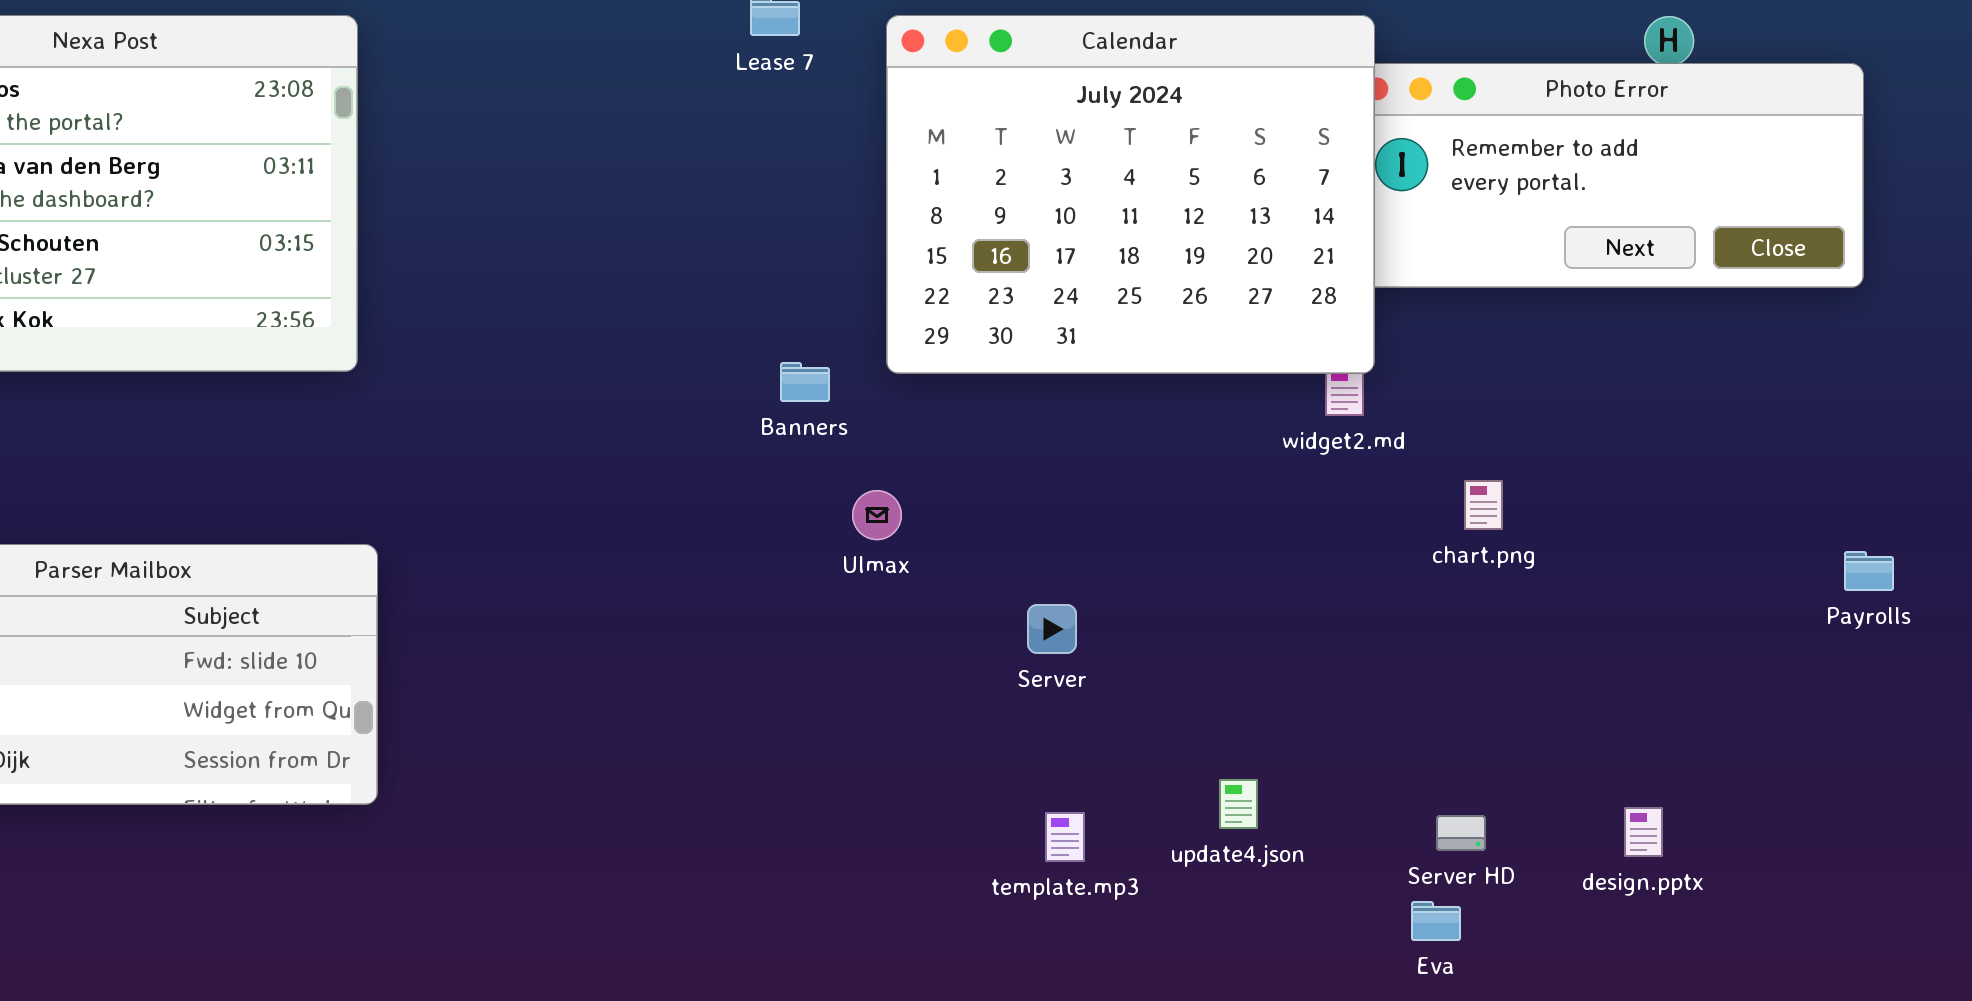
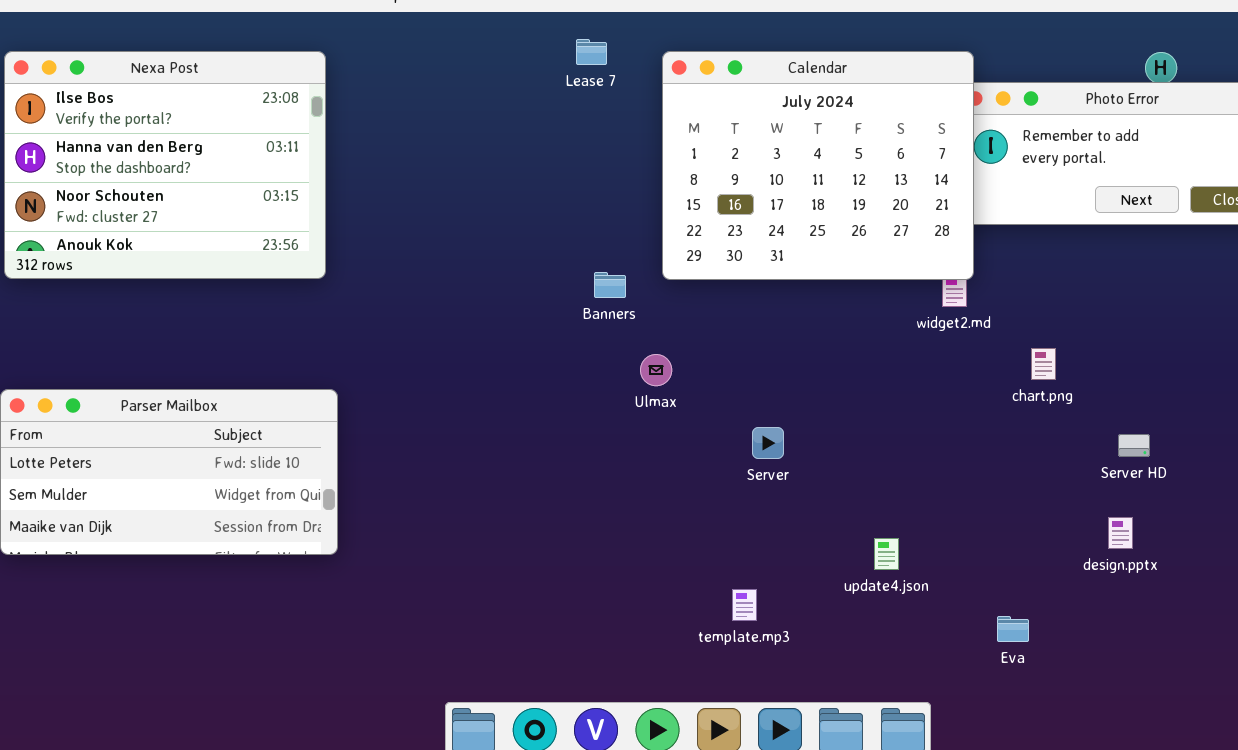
design.pptx: [1624,807,1663,857] -> [1108,517,1133,549], moved
template.mp3: [1045,812,1085,862] -> [732,589,757,621], moved
Server HD: [1436,815,1486,851] -> [1118,434,1150,457], moved

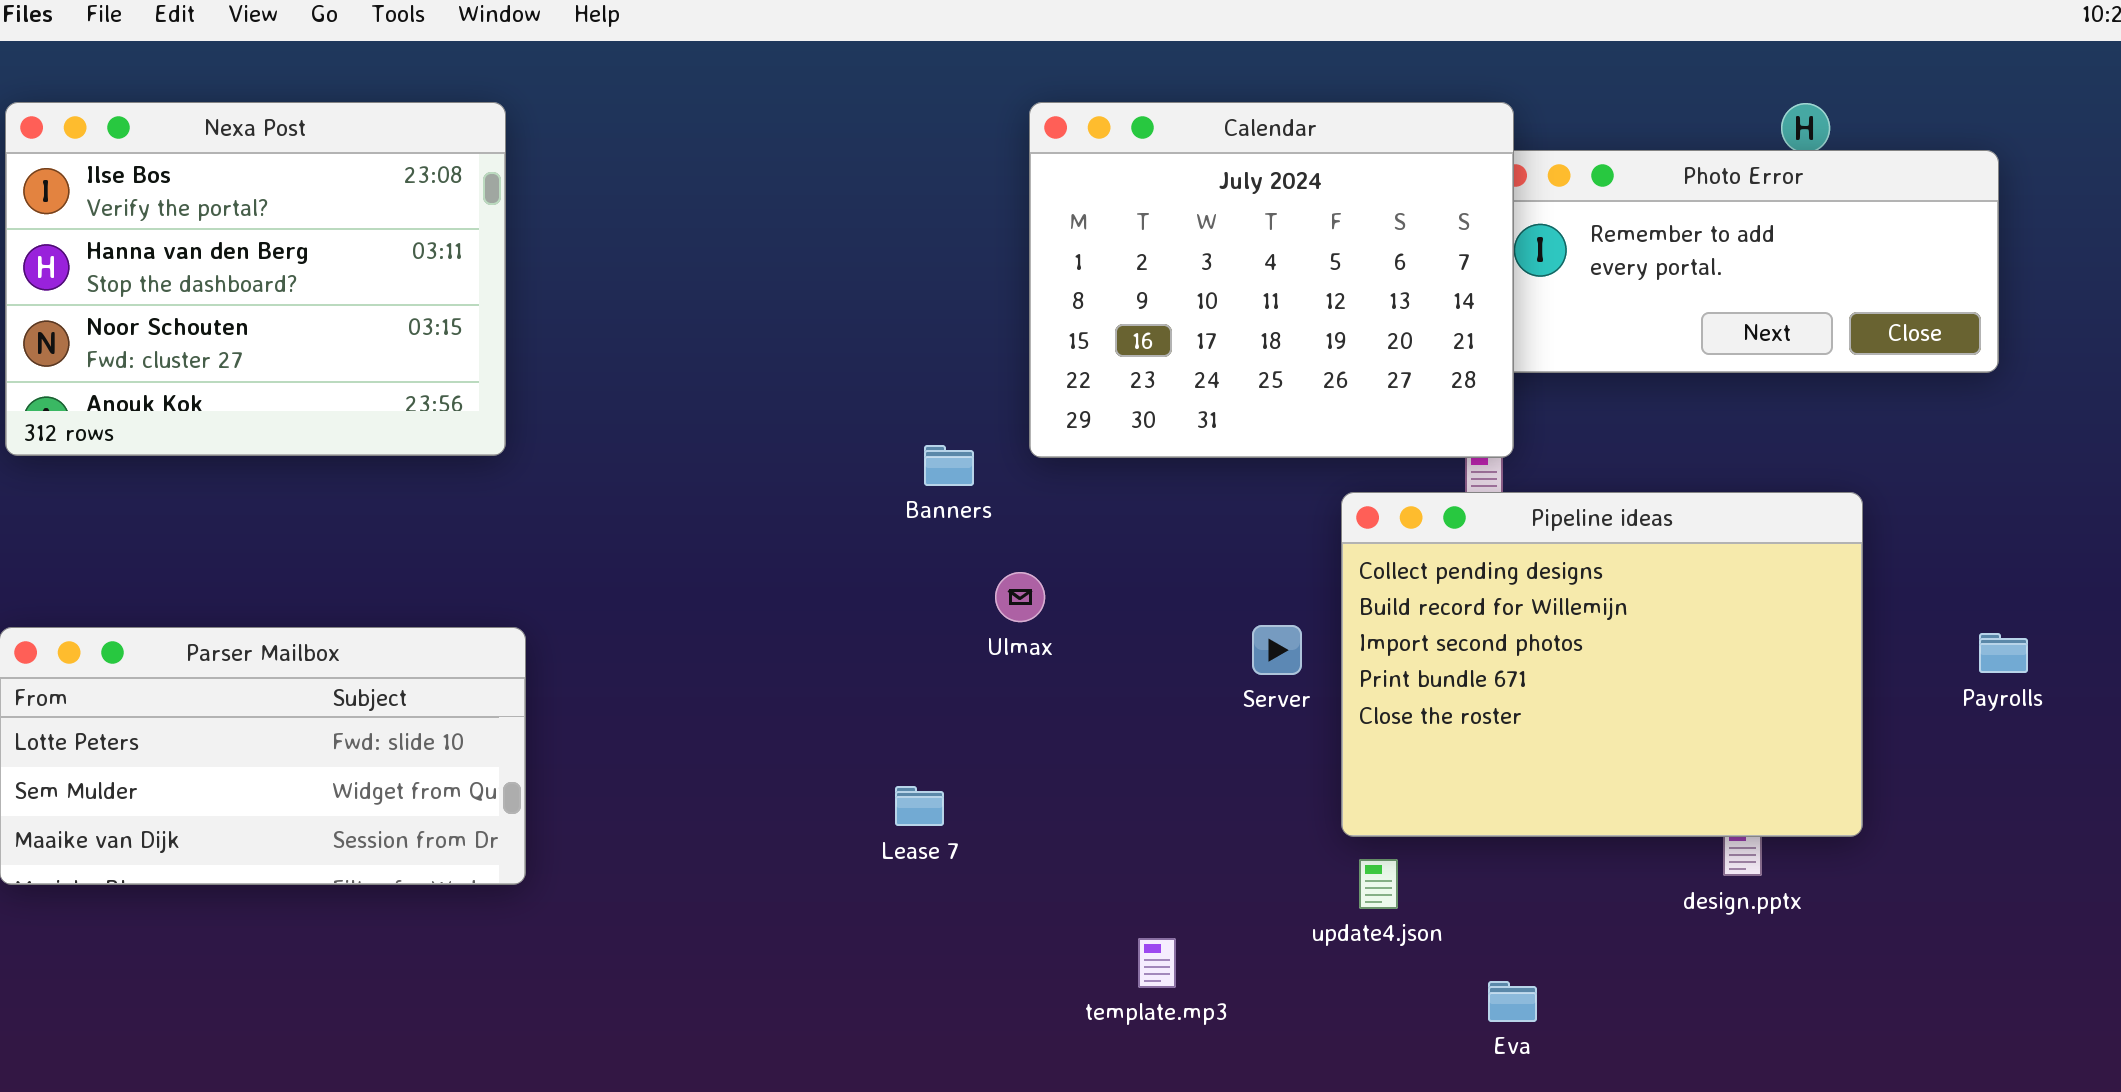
Lease 7: [576,39,607,65] -> [895,786,944,826], moved
Pipeline ideas: none -> [1341,492,1863,837], opened
Server: [752,427,784,459] -> [1252,625,1302,675], moved
Eva: [997,616,1029,642] -> [1488,981,1537,1022], moved

